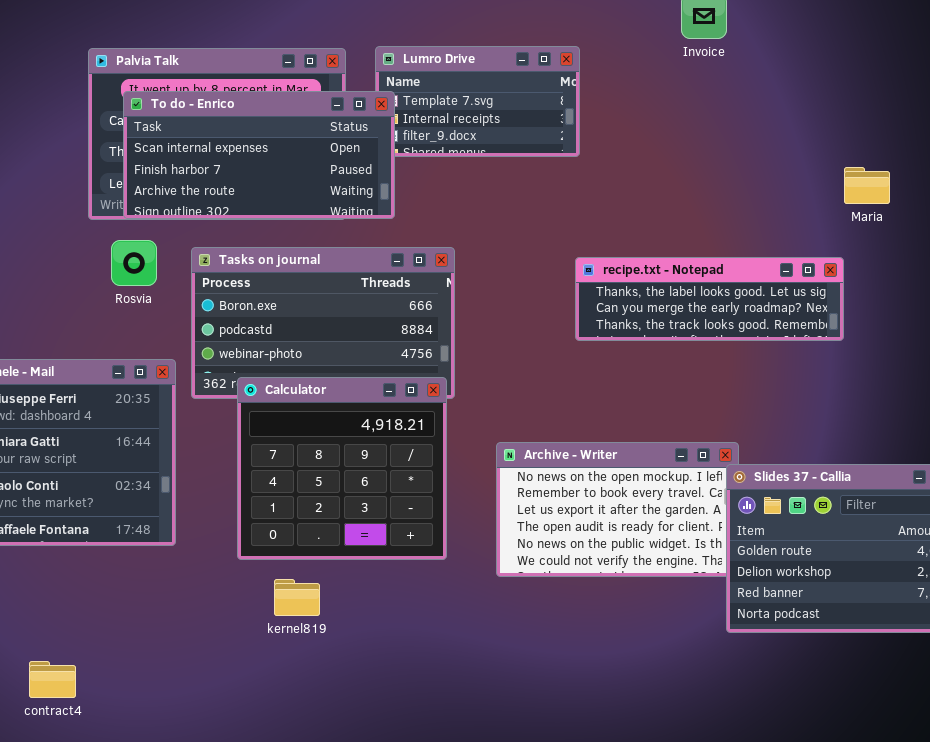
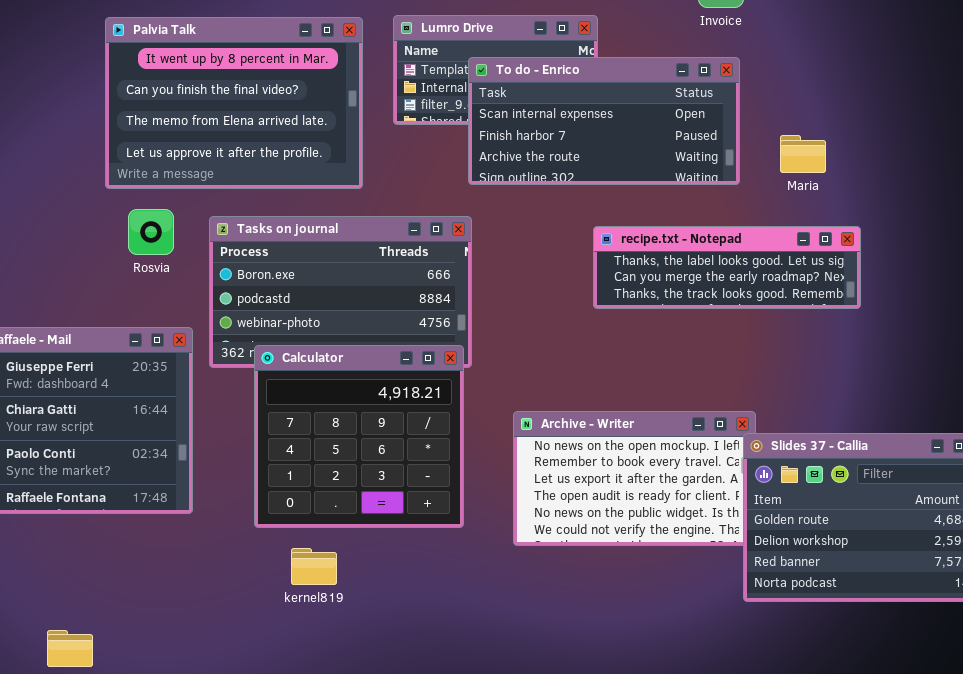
To do - Enrico: [123,91,395,219] -> [468,57,740,185], moved
Maria: [844,167,890,204] -> [780,135,826,173], moved

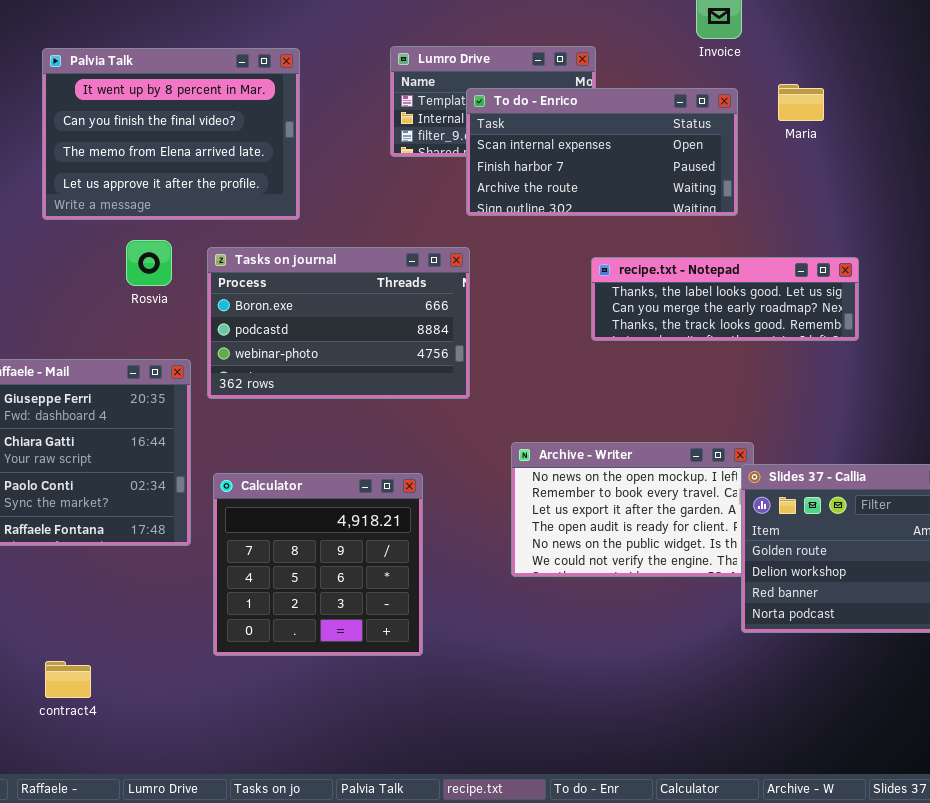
Palvia Talk: [105,17,363,189] -> [42,48,300,220], moved
Maria: [780,135,826,173] -> [778,84,824,121], moved
Calculator: [254,345,464,528] -> [213,473,423,656], moved

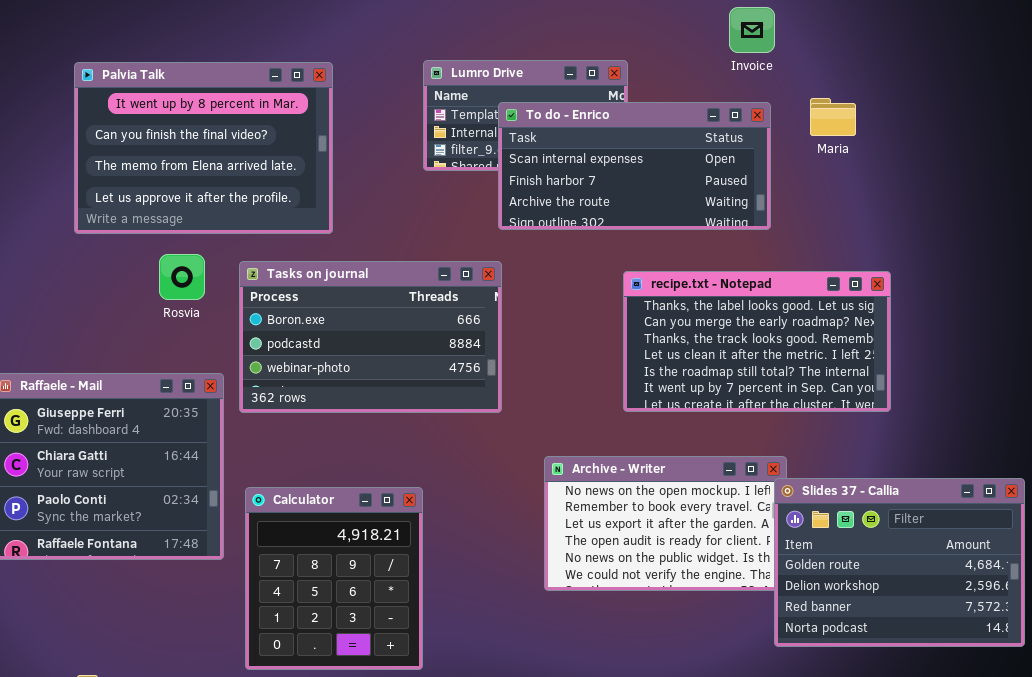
recipe.txt - Notepad: [591,257,859,341] -> [623,271,891,412], resized
Calculator: [213,473,423,656] -> [245,487,423,670], resized

